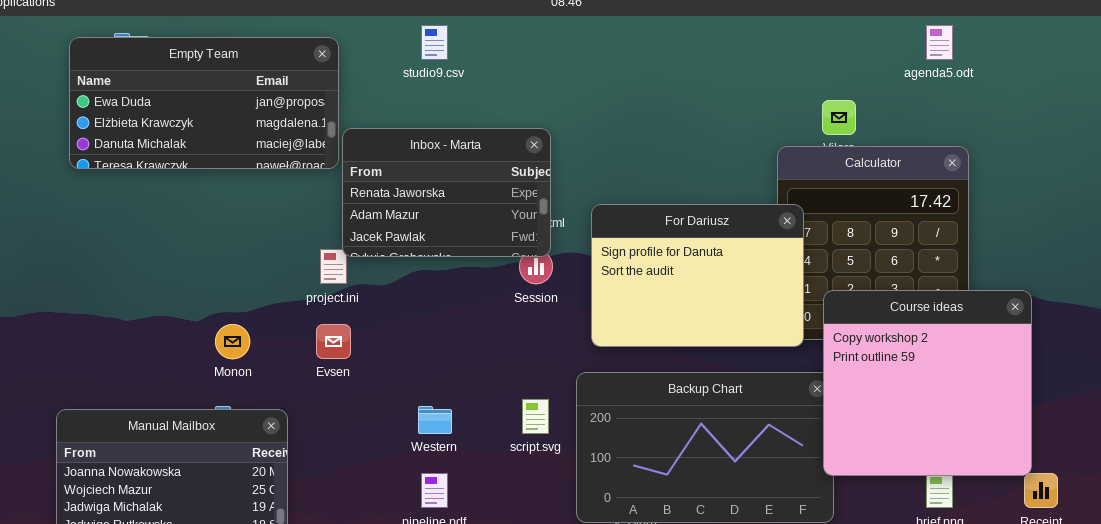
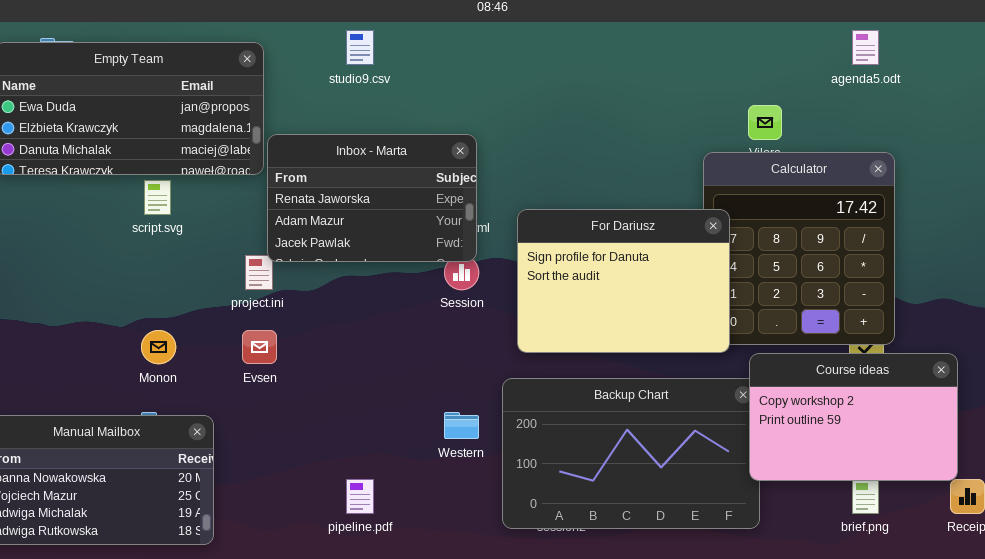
Course ideas: [823,290,1032,476] -> [749,353,958,481], resized
script.svg: [522,399,549,434] -> [144,180,171,215], moved
Western: [418,406,452,434] -> [444,412,479,439], moved

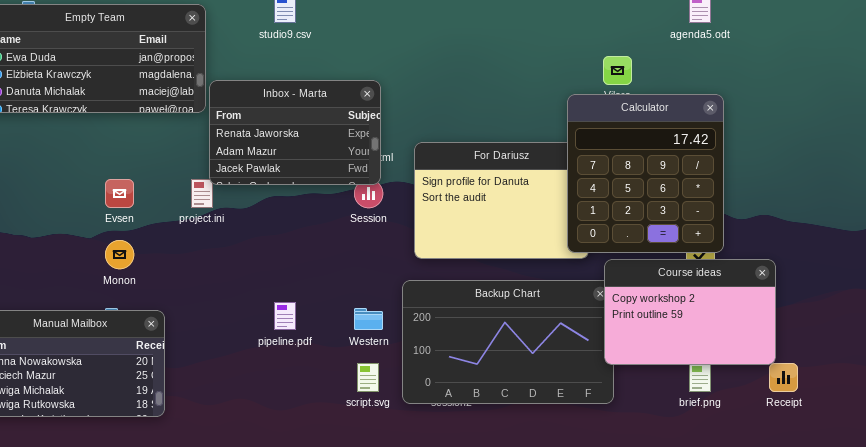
Calculator: [703,152,895,345] -> [567,94,724,253], raised
script.svg: [144,180,171,215] -> [357,363,379,392], moved
Evsen: [242,330,277,364] -> [105,179,134,208], moved
pipeline.pdf: [346,479,374,514] -> [274,302,296,330], moved

